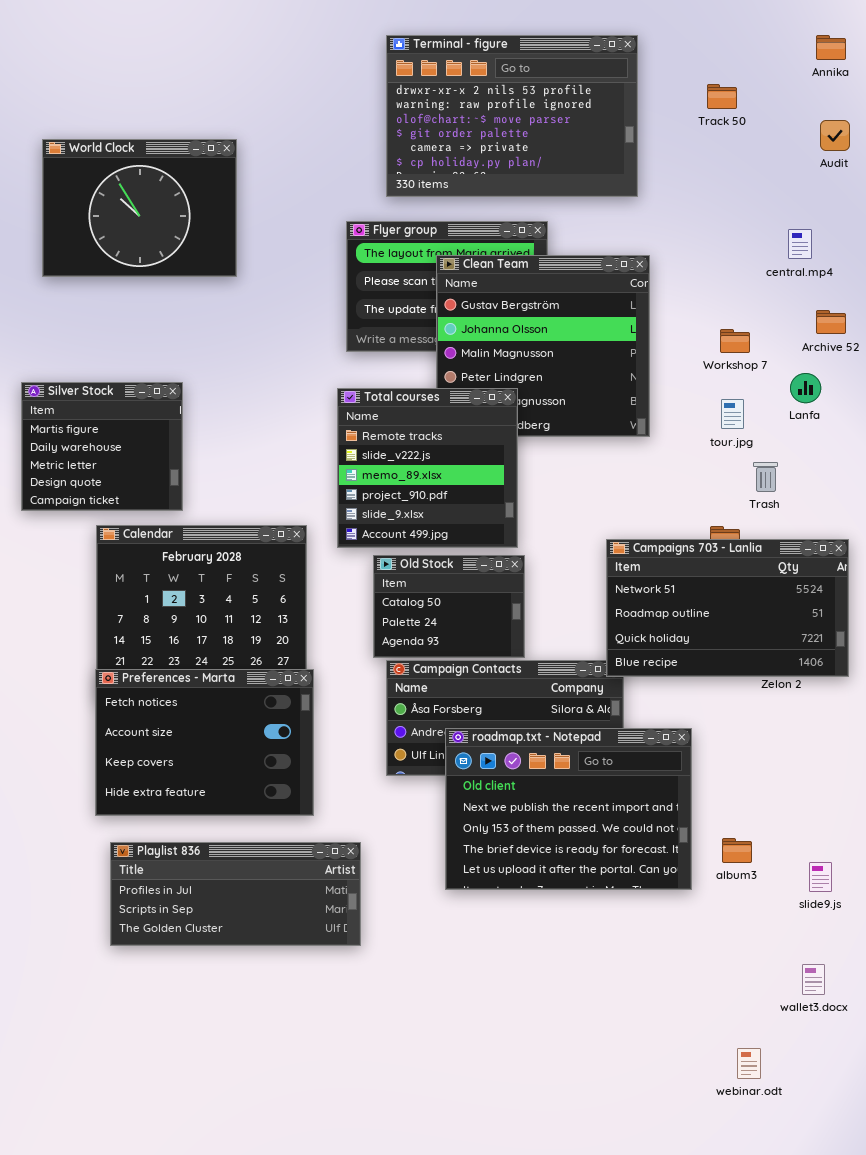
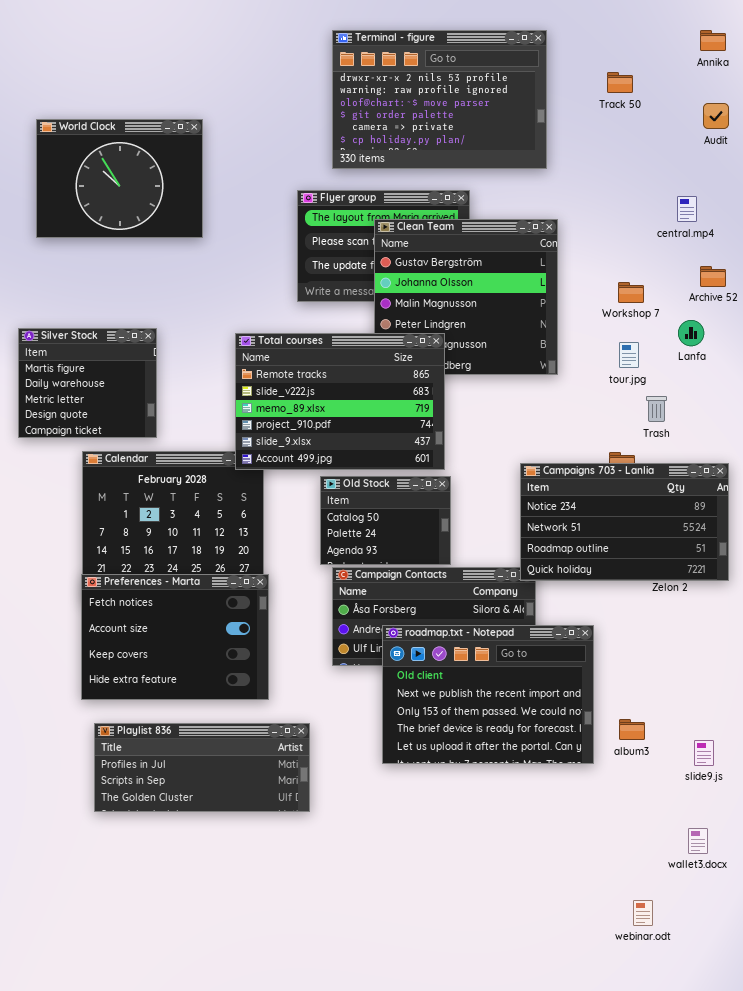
Total courses: [337,388,518,548] -> [235,333,445,470], resized
Campaigns 703 - Lanlia: [606,539,849,677] -> [520,463,729,581], scrolled up 1 row

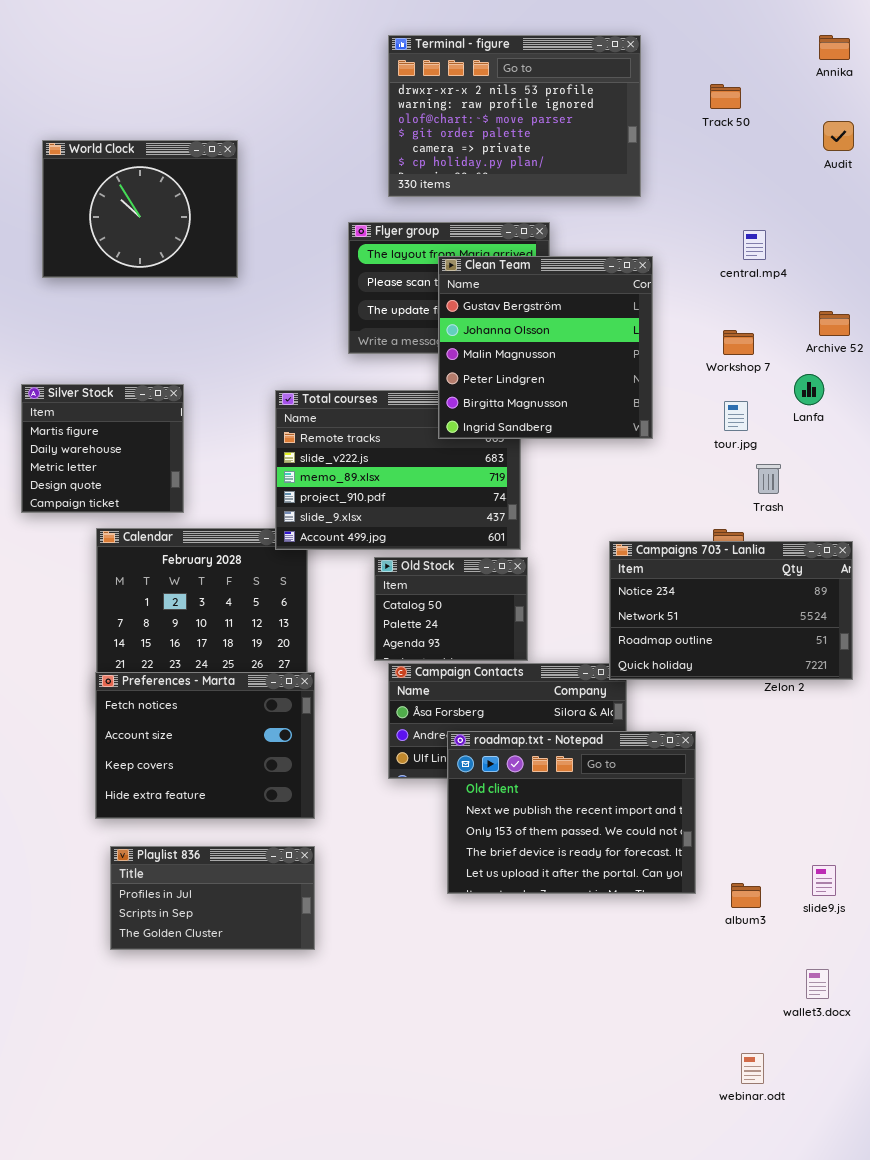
central.mp4: [677,196,697,222] -> [743,230,766,260], moved
Clean Team: [374,219,558,375] -> [438,256,653,439], raised
album3: [619,719,645,740] -> [731,883,761,908], moved
Playlist 836: [94,723,310,812] -> [110,846,315,950], resized

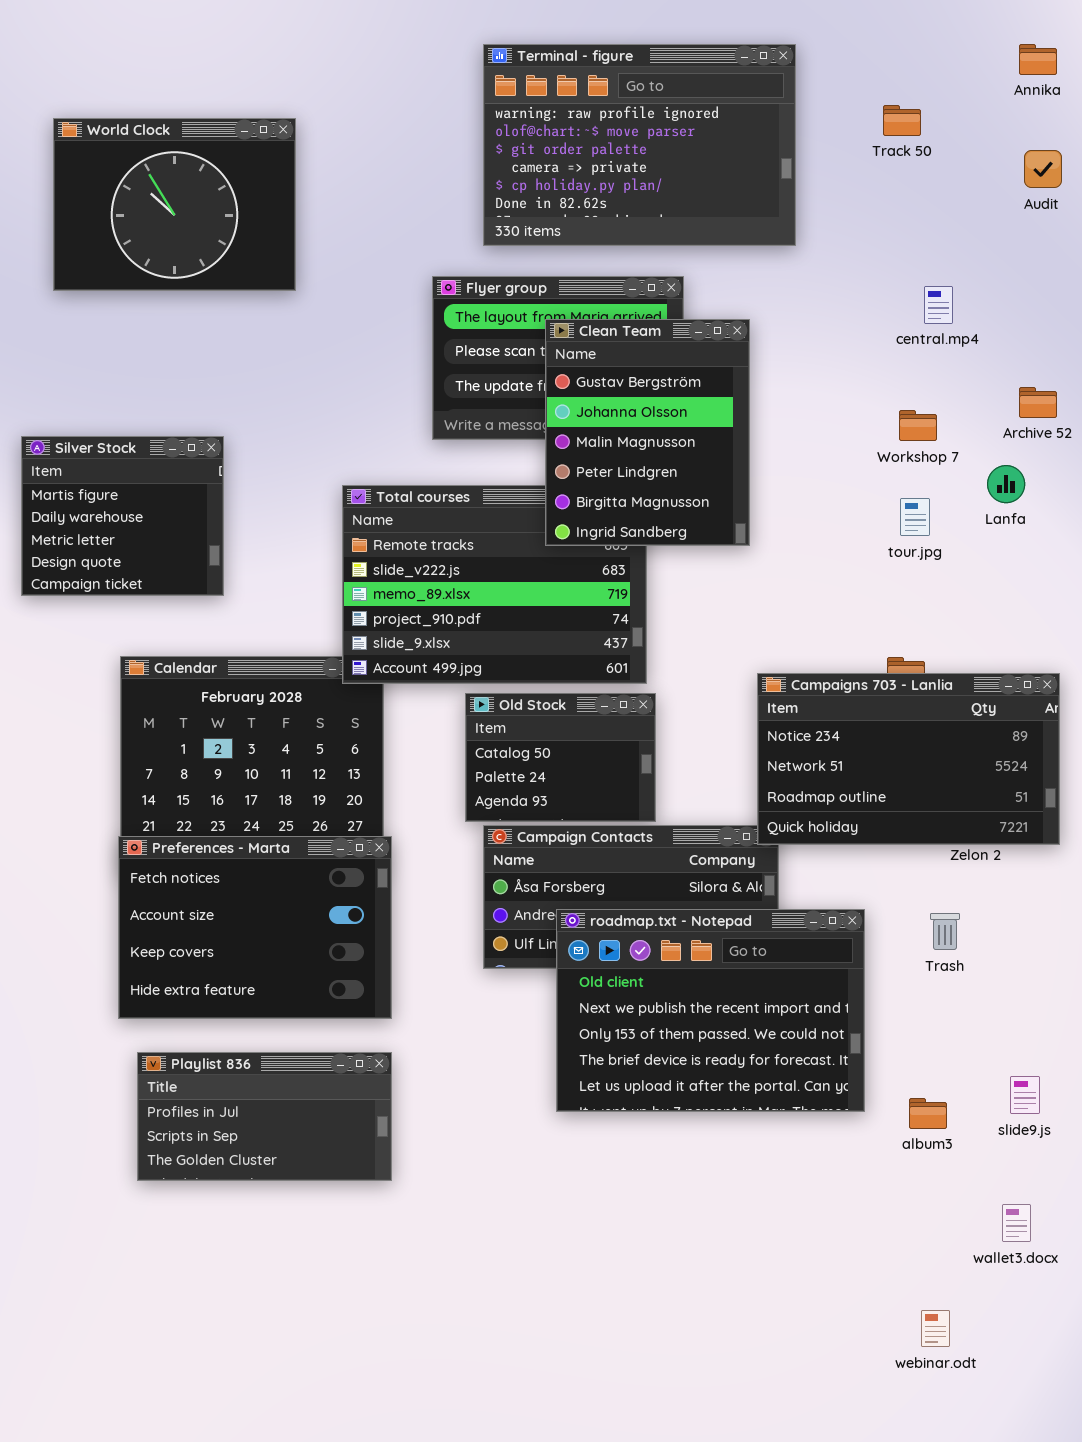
Terminal - figure: [388,35,641,197] -> [483,44,796,246], scrolled down 1 row
World Clock: [42,140,238,278] -> [53,118,296,291], moved
Clean Team: [438,256,653,439] -> [545,319,750,546], resized
Silver Stock: [21,384,184,513] -> [21,436,224,596], moved
Trash: [756,464,781,494] -> [930,913,960,950], moved

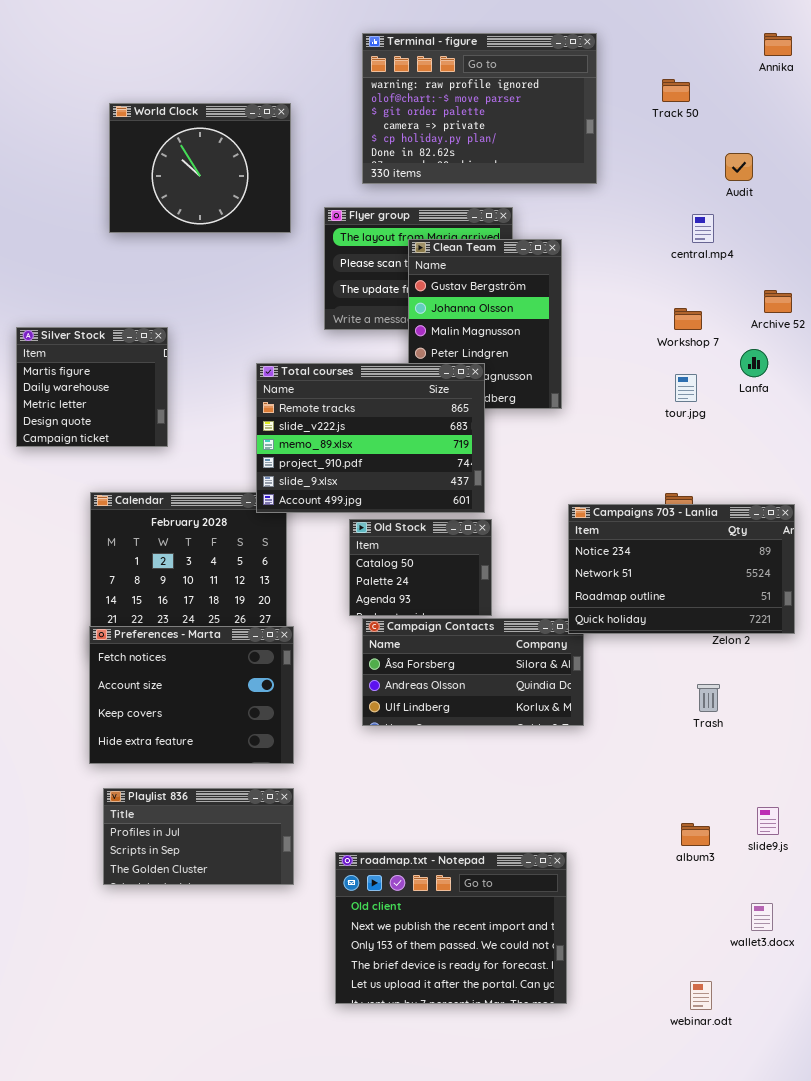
World Clock: [53,118,296,291] -> [109,103,291,233], moved
Audit: [1024,150,1062,188] -> [725,153,753,181], moved
Total courses: [342,485,647,684] -> [256,363,485,513], raised
roadmap.txt - Notepad: [556,909,865,1112] -> [335,852,567,1004], moved

